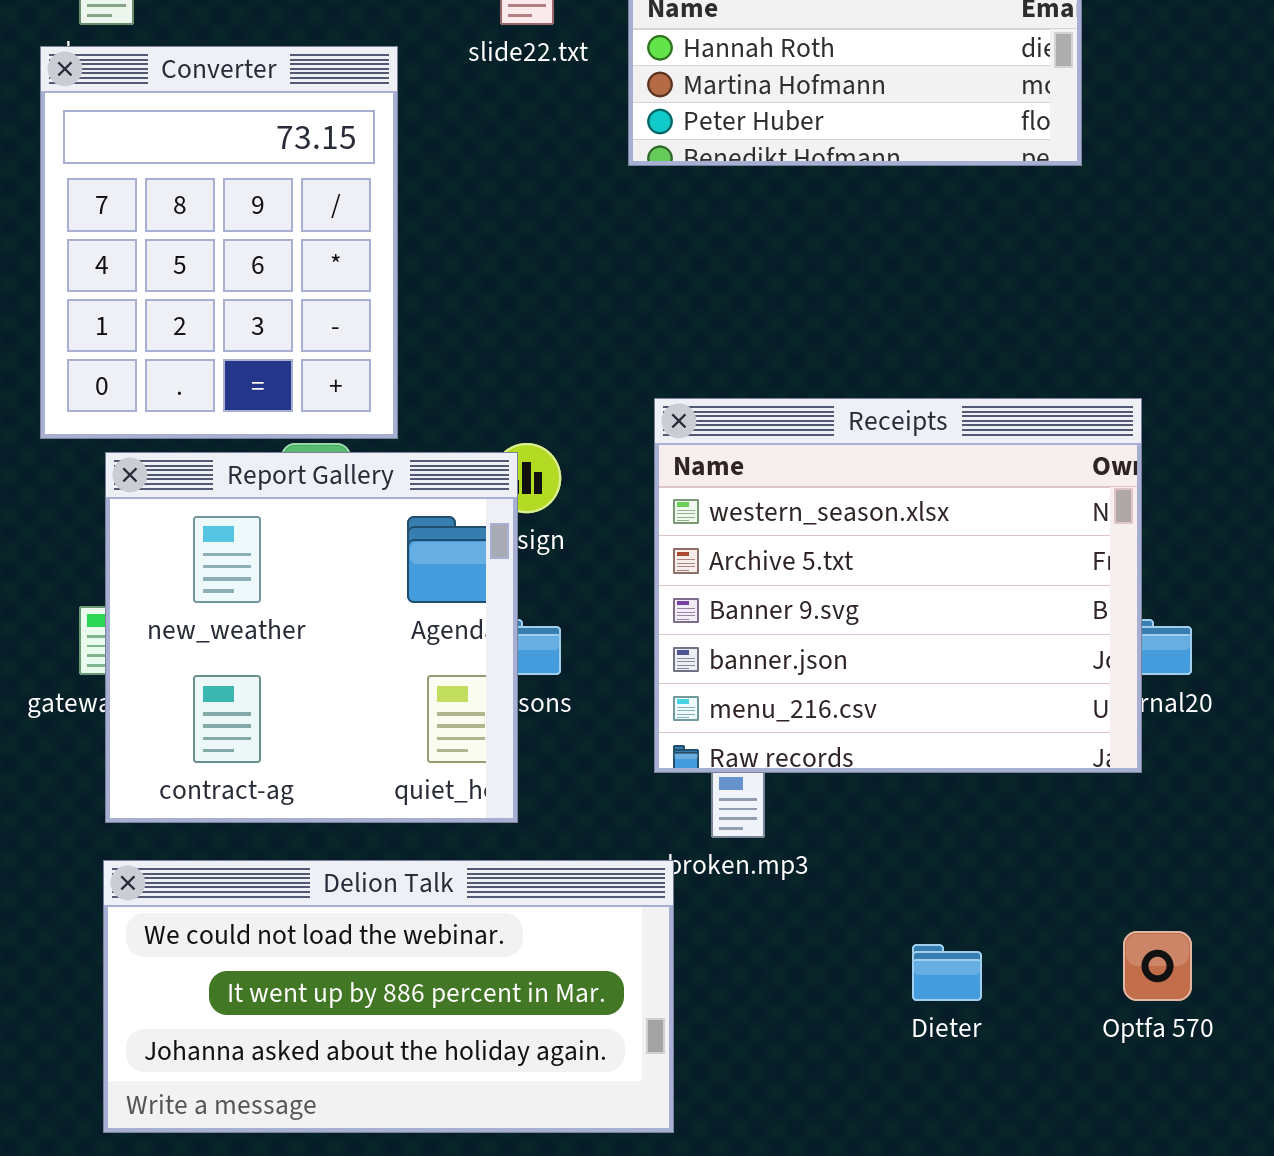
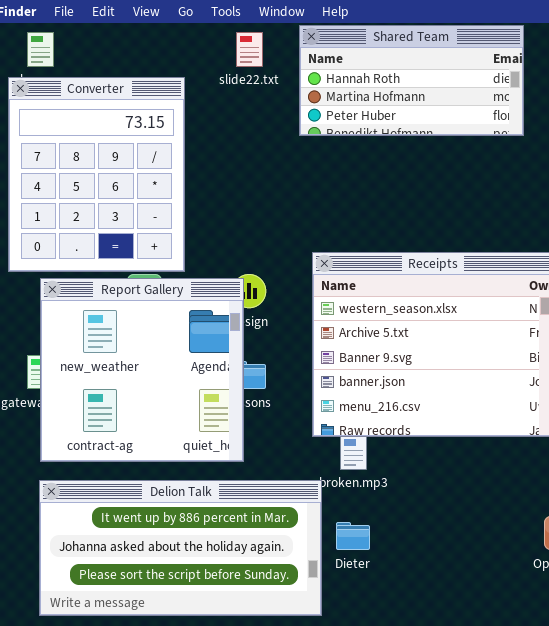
Delion Talk: [103,860,674,1133] -> [39,480,322,616], scrolled down 1 row
Dieter: [912,944,982,1001] -> [336,522,370,550], moved

